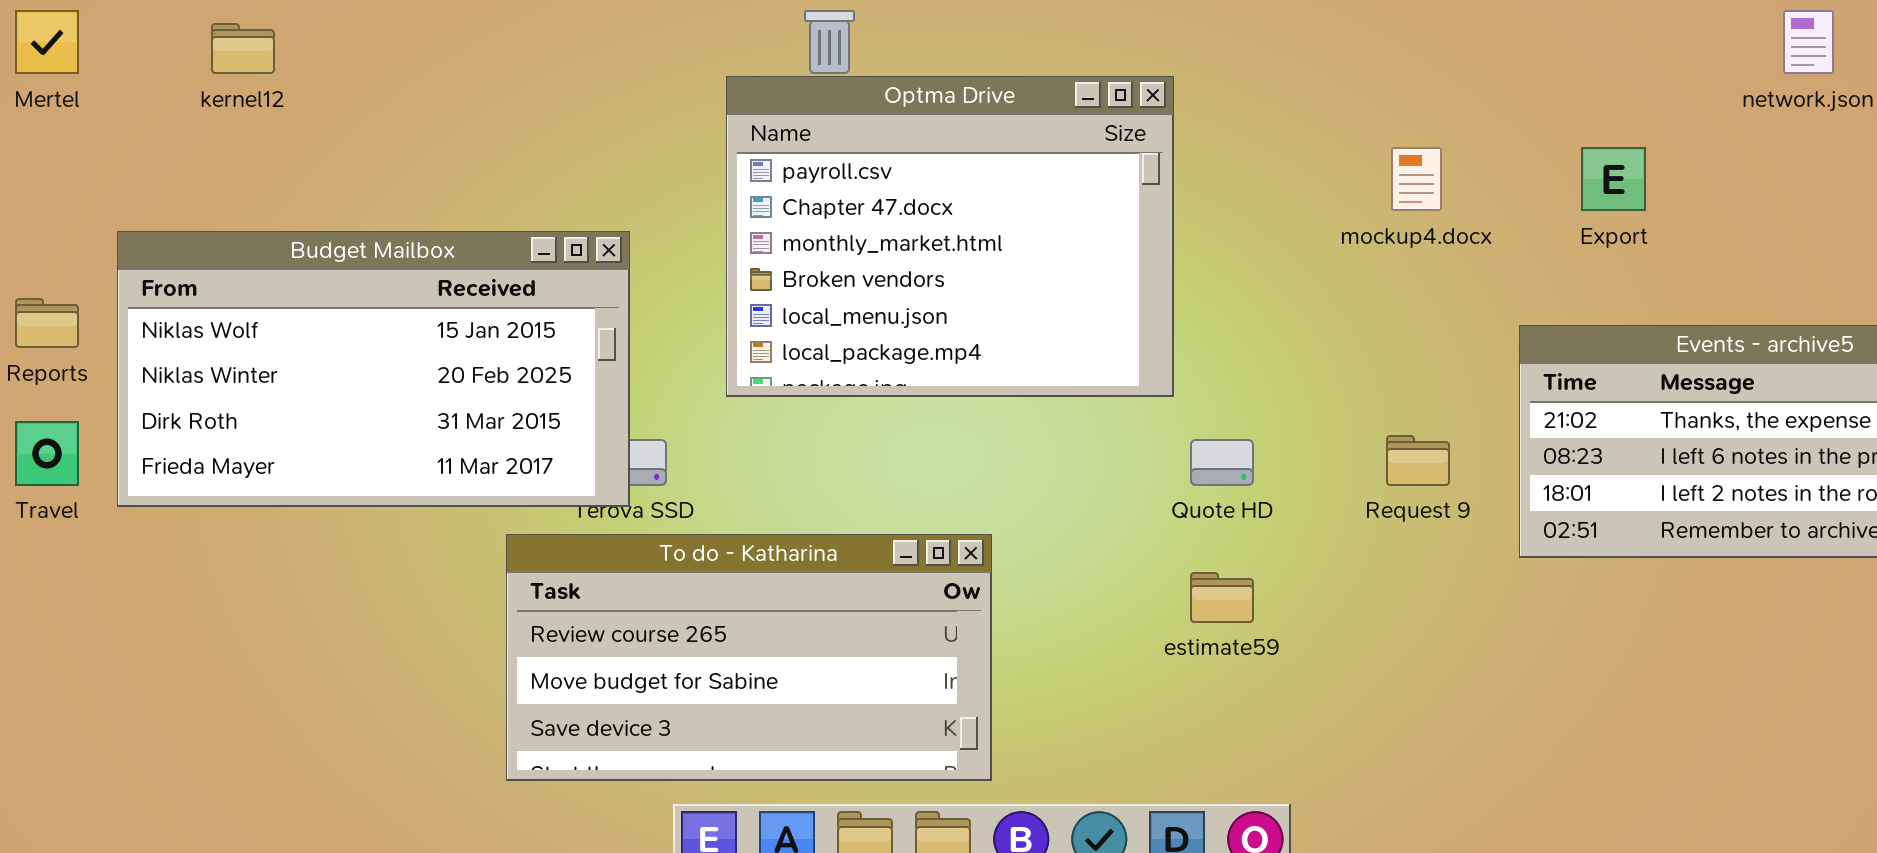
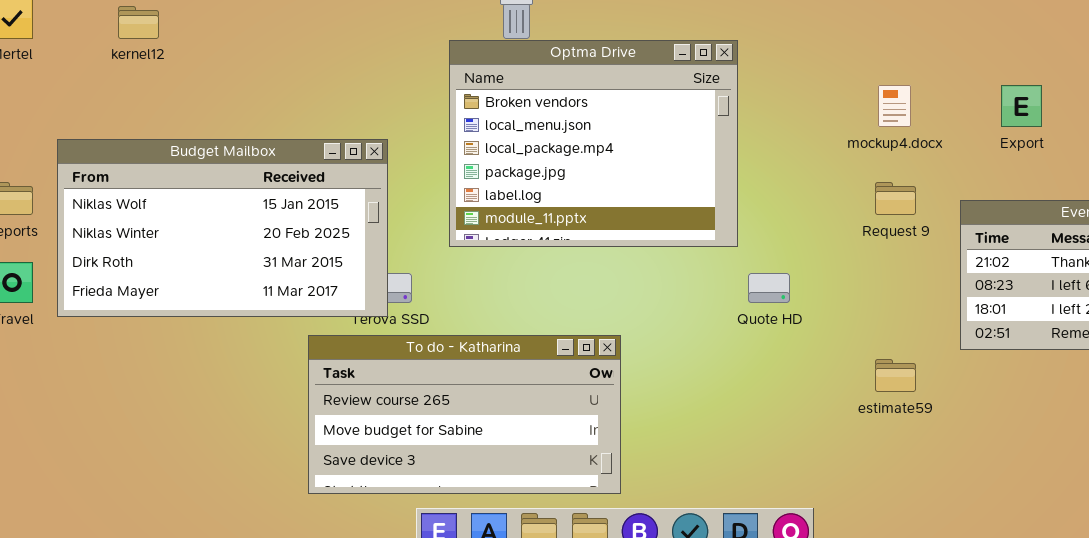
Optma Drive: [726,76,1174,397] -> [449,40,738,247], scrolled down 3 rows
Request 9: [1386,435,1450,486] -> [875,182,916,215], moved
estimate59: [1190,572,1254,623] -> [875,359,916,392], moved

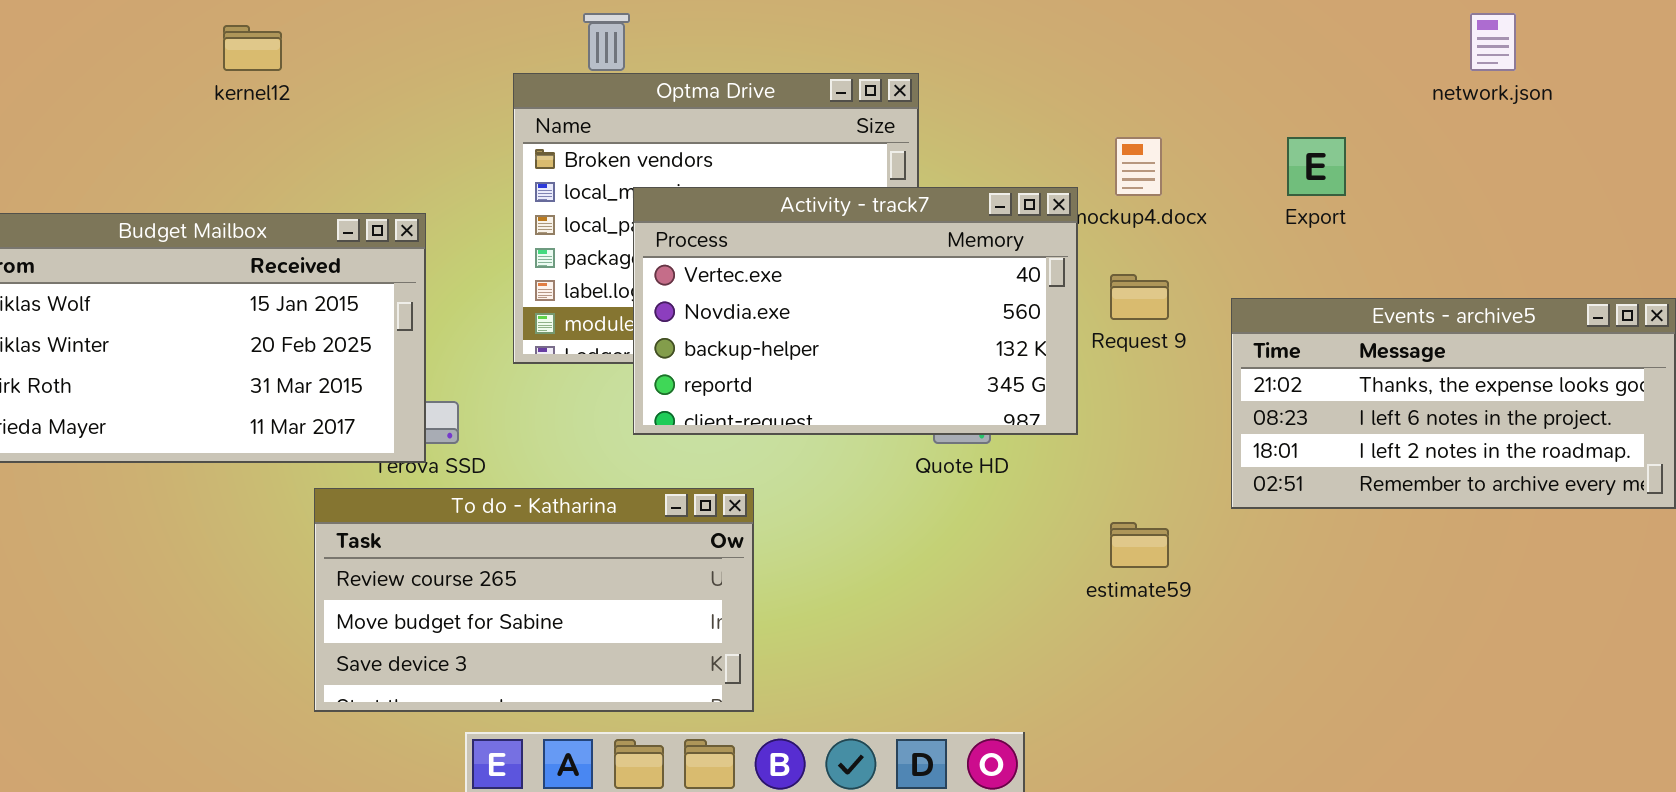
kernel12: [118,6,159,39] -> [223,25,282,71], moved
Activity - track7: none -> [633,187,1078,435], opened

